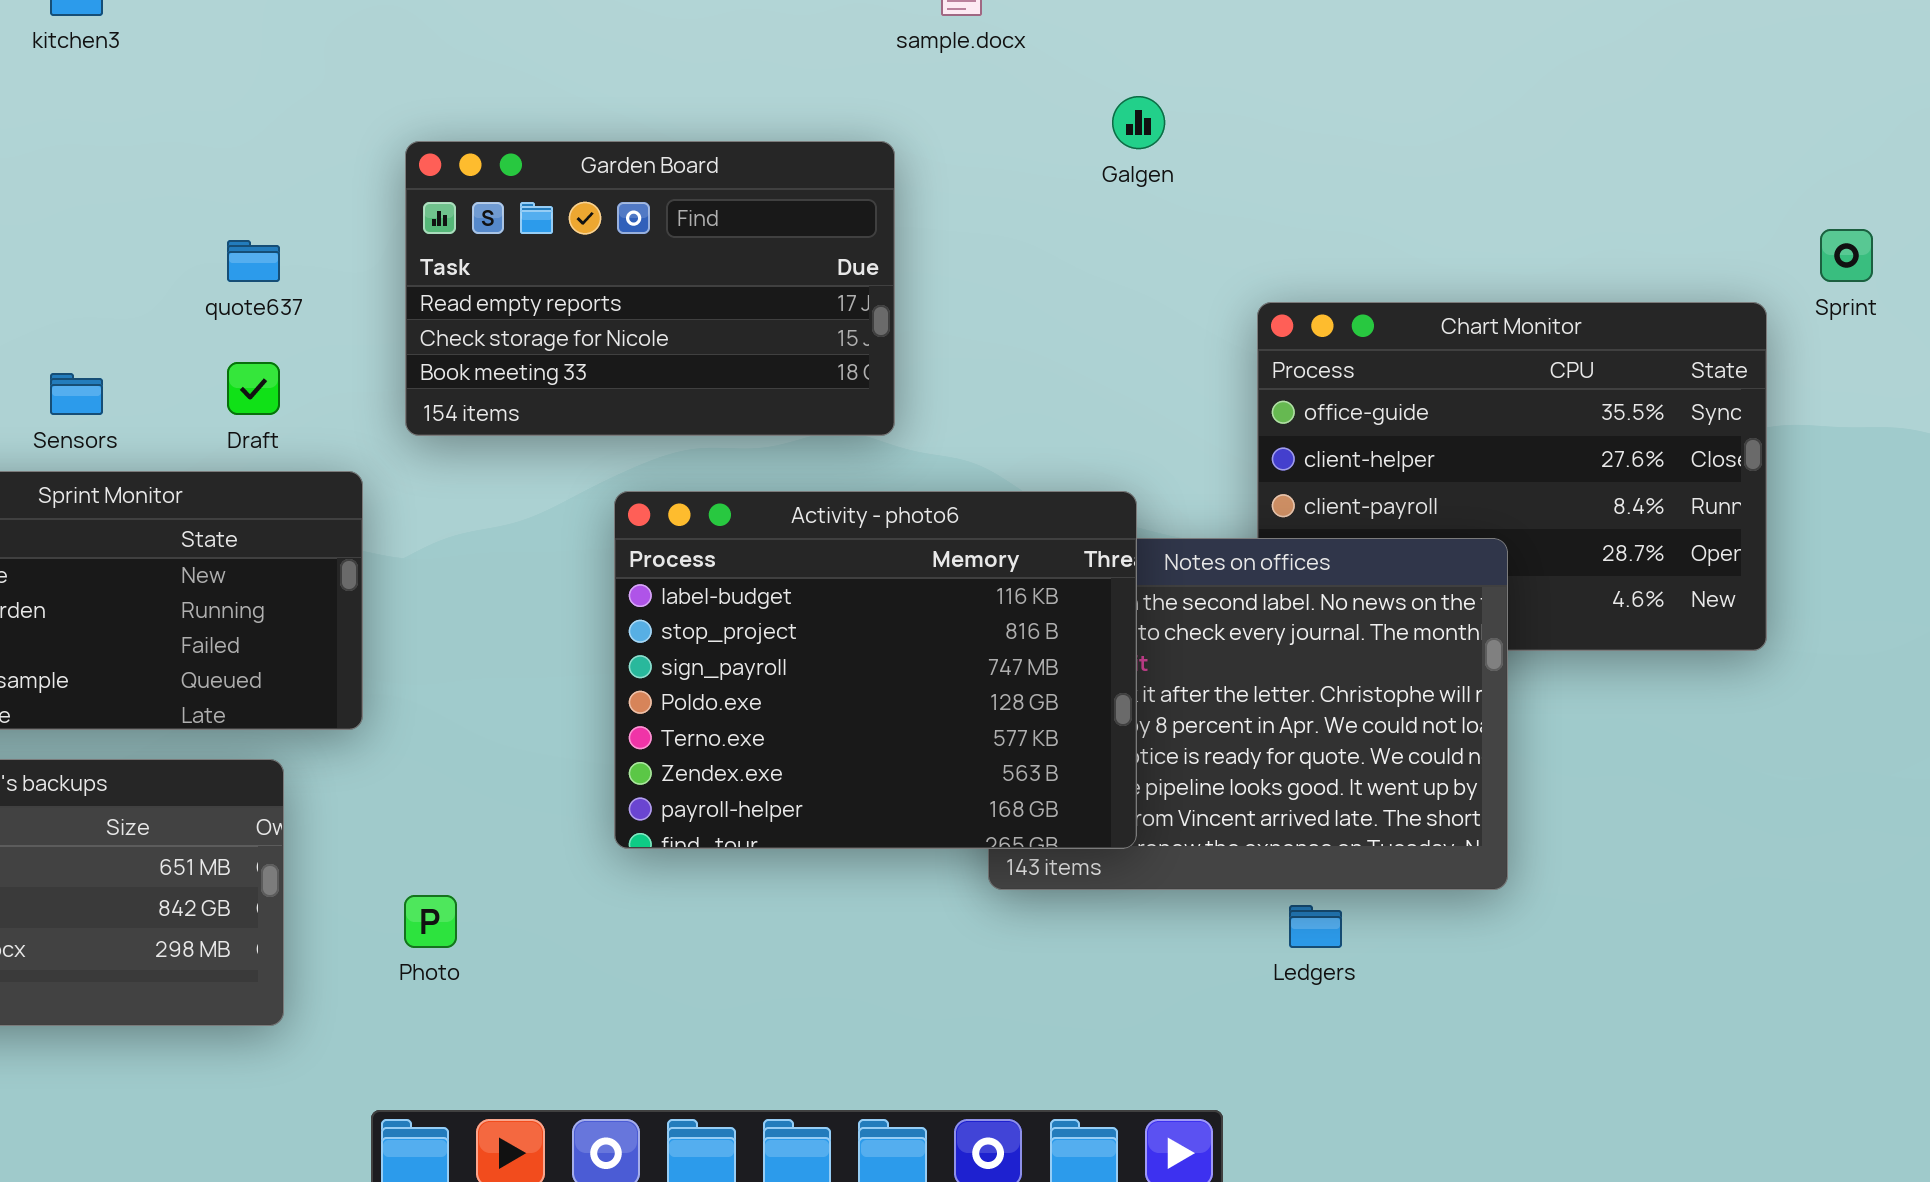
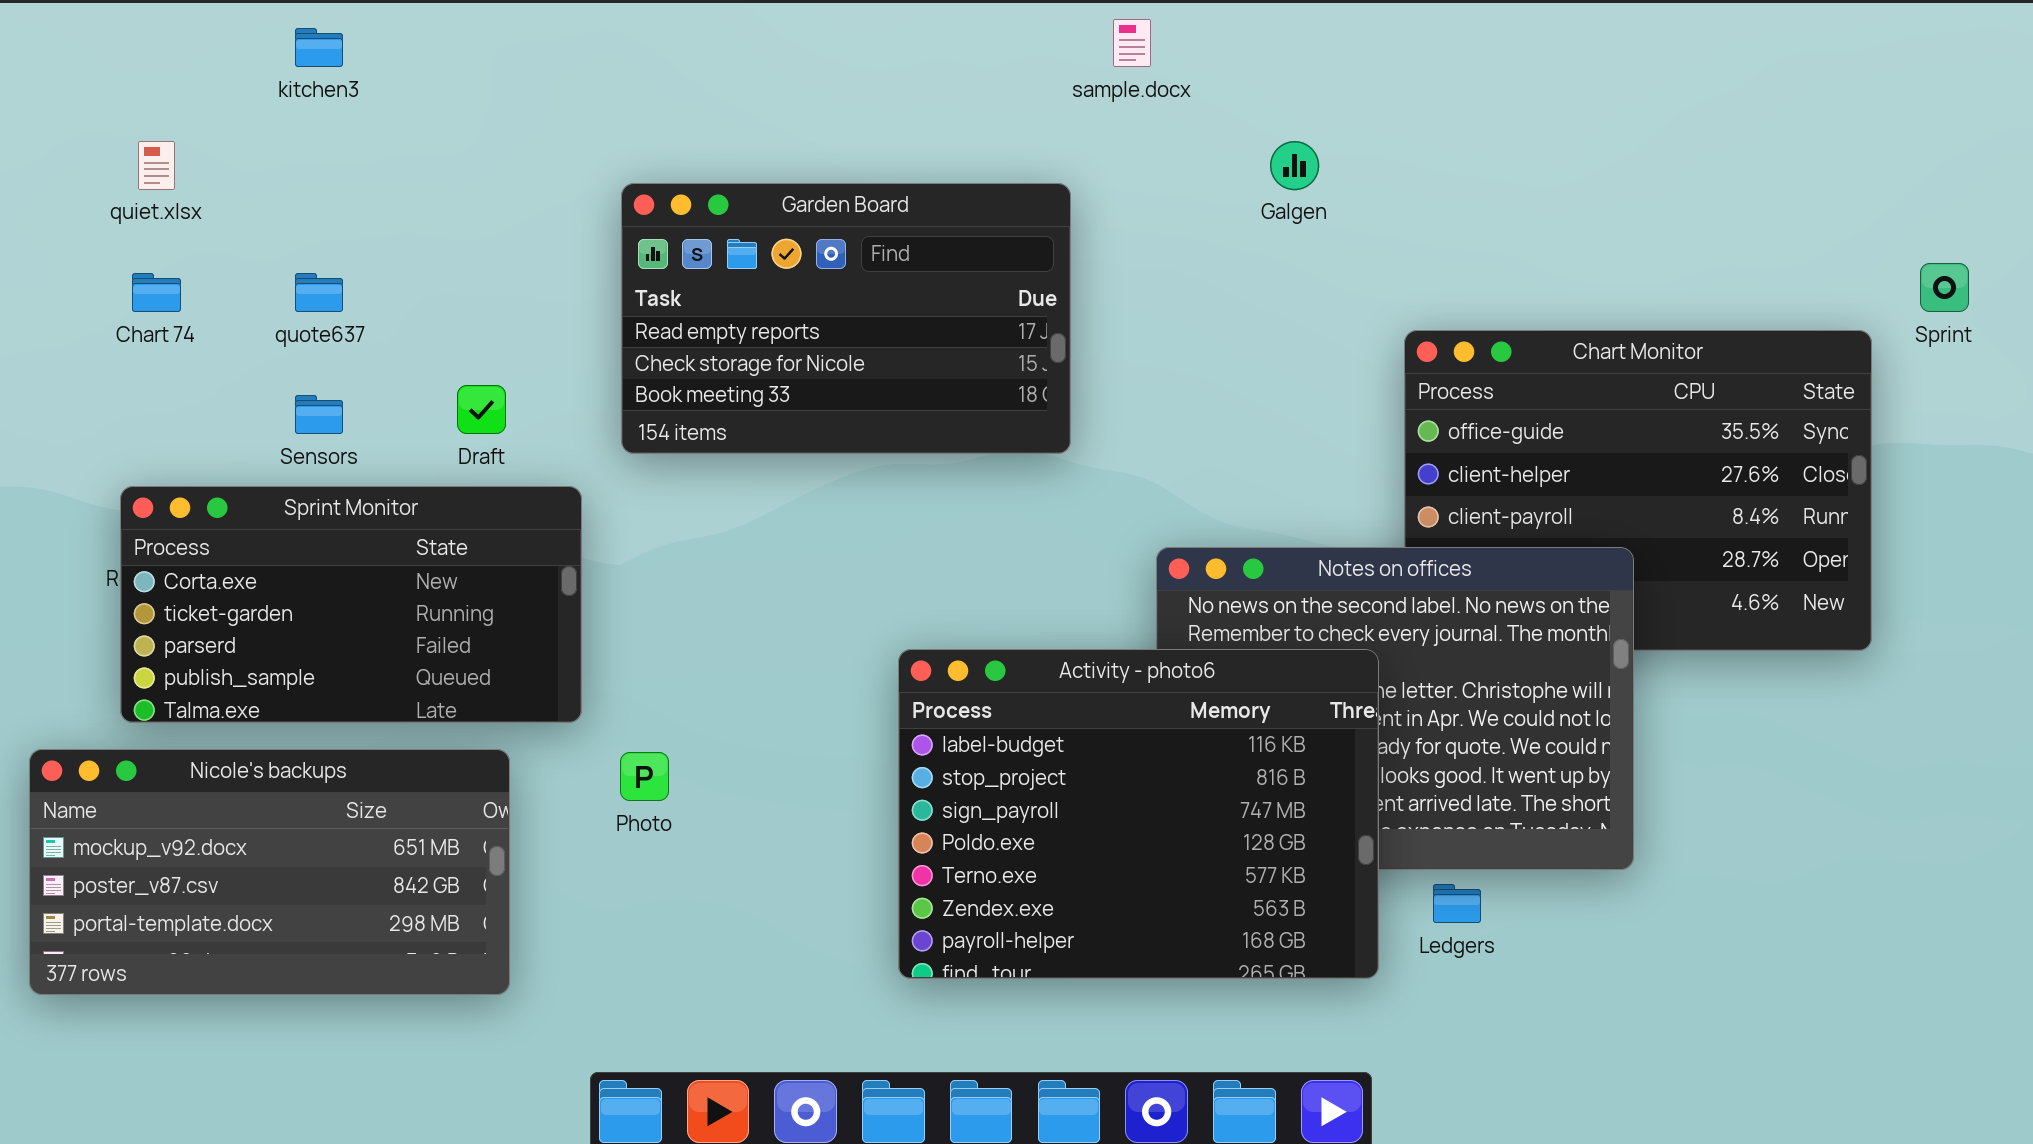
quote637: [227,240,280,282] -> [295,273,343,312], moved
Activity - photo6: [614,491,1137,849] -> [898,649,1379,979], moved
Photo: [404,895,457,948] -> [620,752,669,801], moved

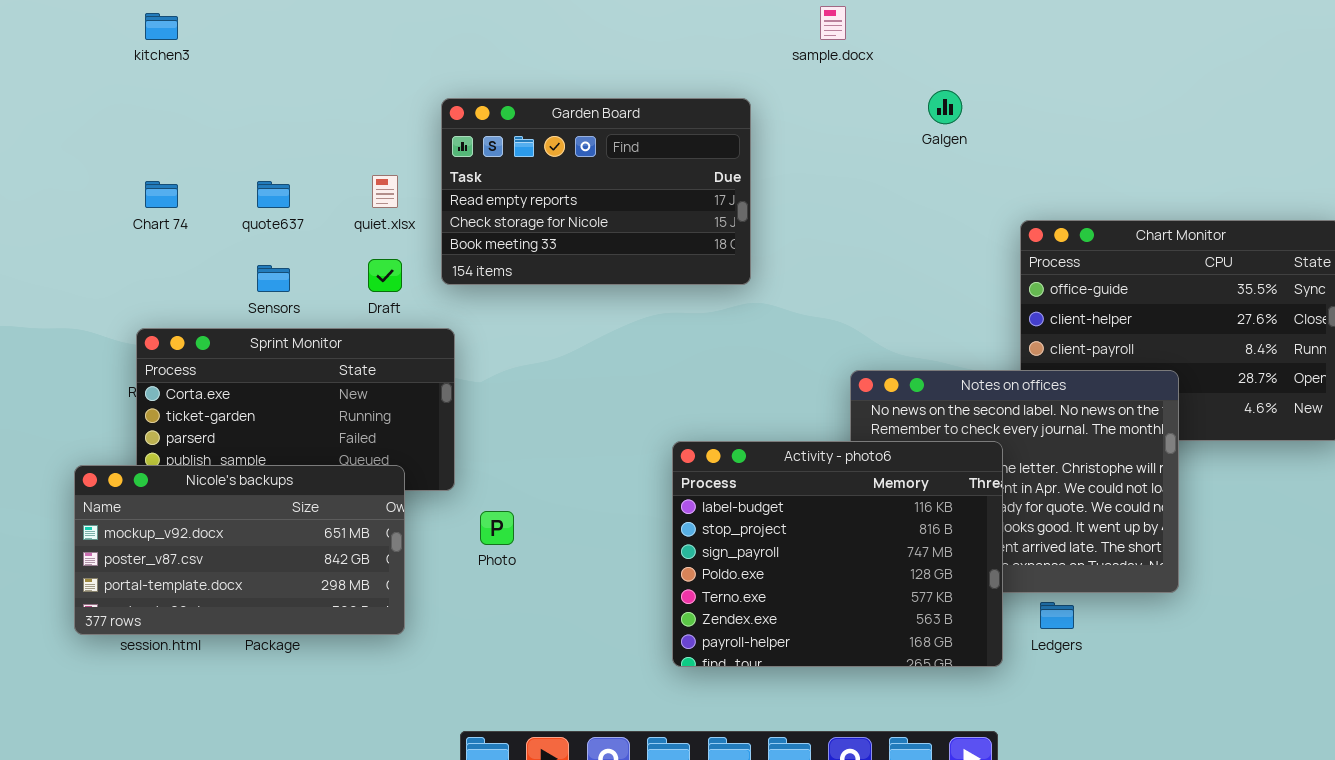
kitchen3: [295,28,343,67] -> [145,13,178,40], moved
quiet.xlsx: [138,141,175,190] -> [372,175,398,208], moved
Garden Board: [621,183,1071,454] -> [441,98,751,285], moved
Nicole's backups: [29,749,510,995] -> [74,465,405,635], moved

